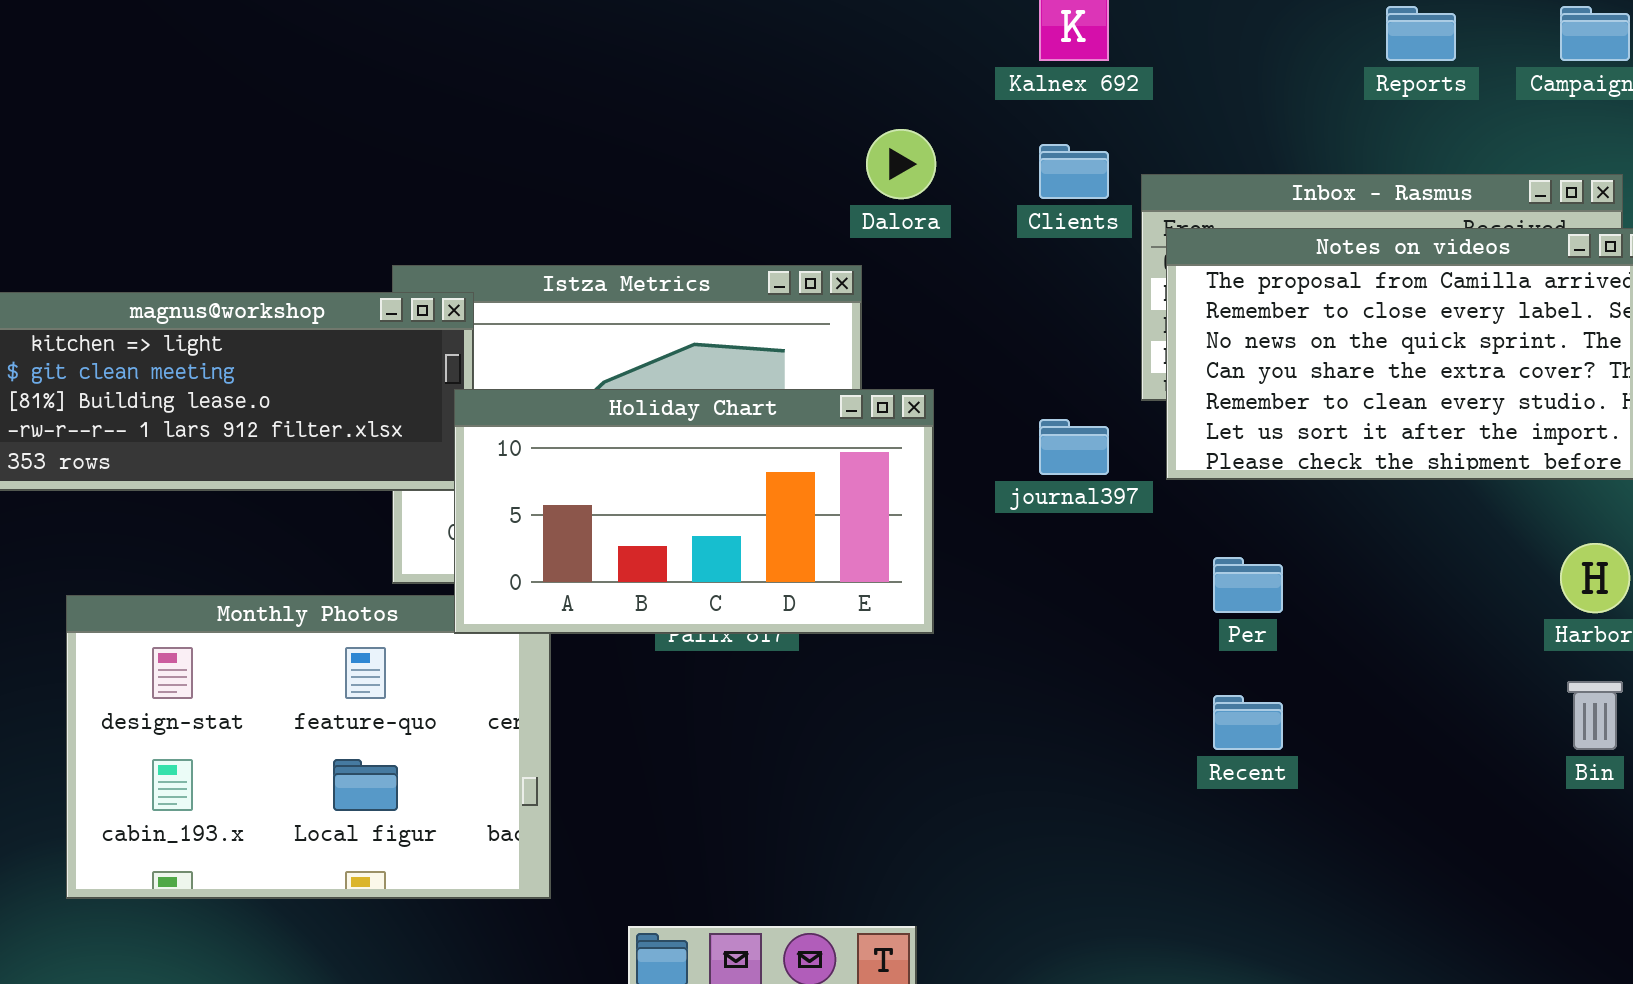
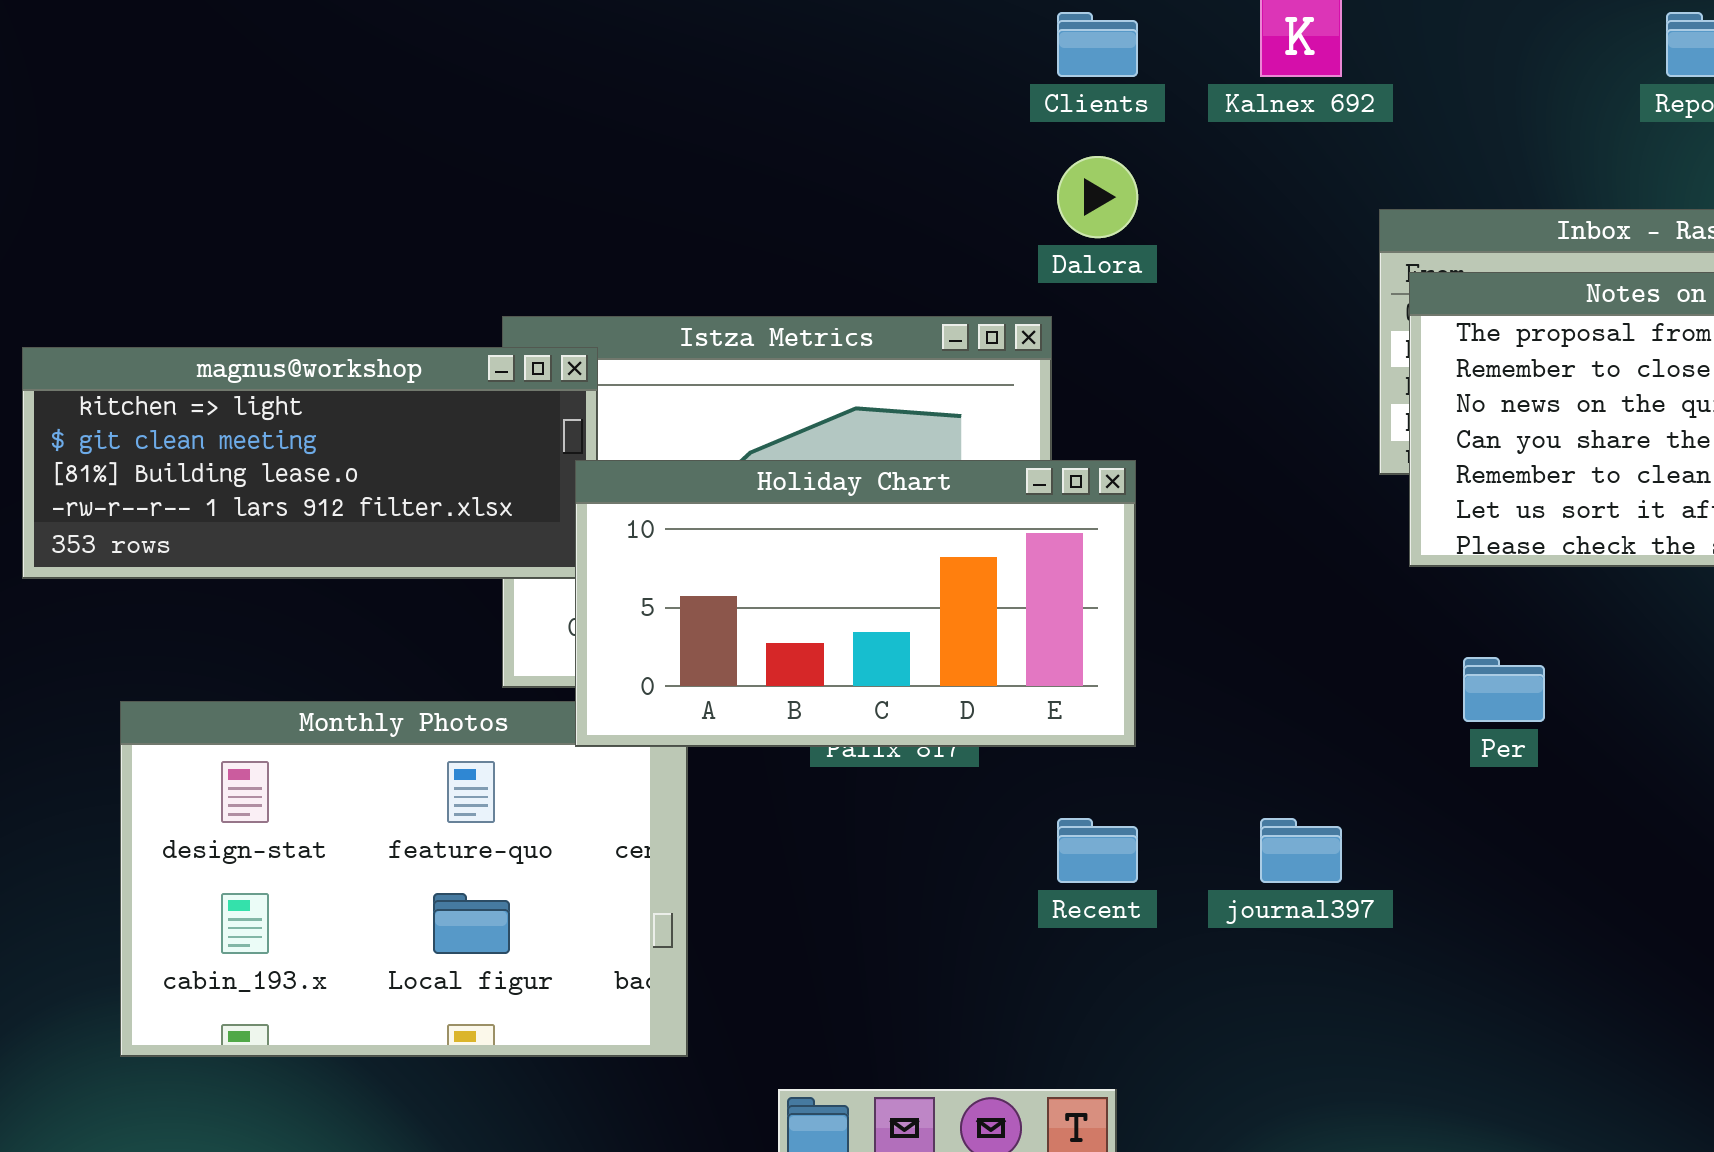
Clients: [1039,144,1109,199] -> [1057,12,1138,77], moved
journal397: [1039,419,1109,475] -> [1260,818,1342,883], moved
Recent: [1213,695,1283,750] -> [1057,818,1138,883], moved

